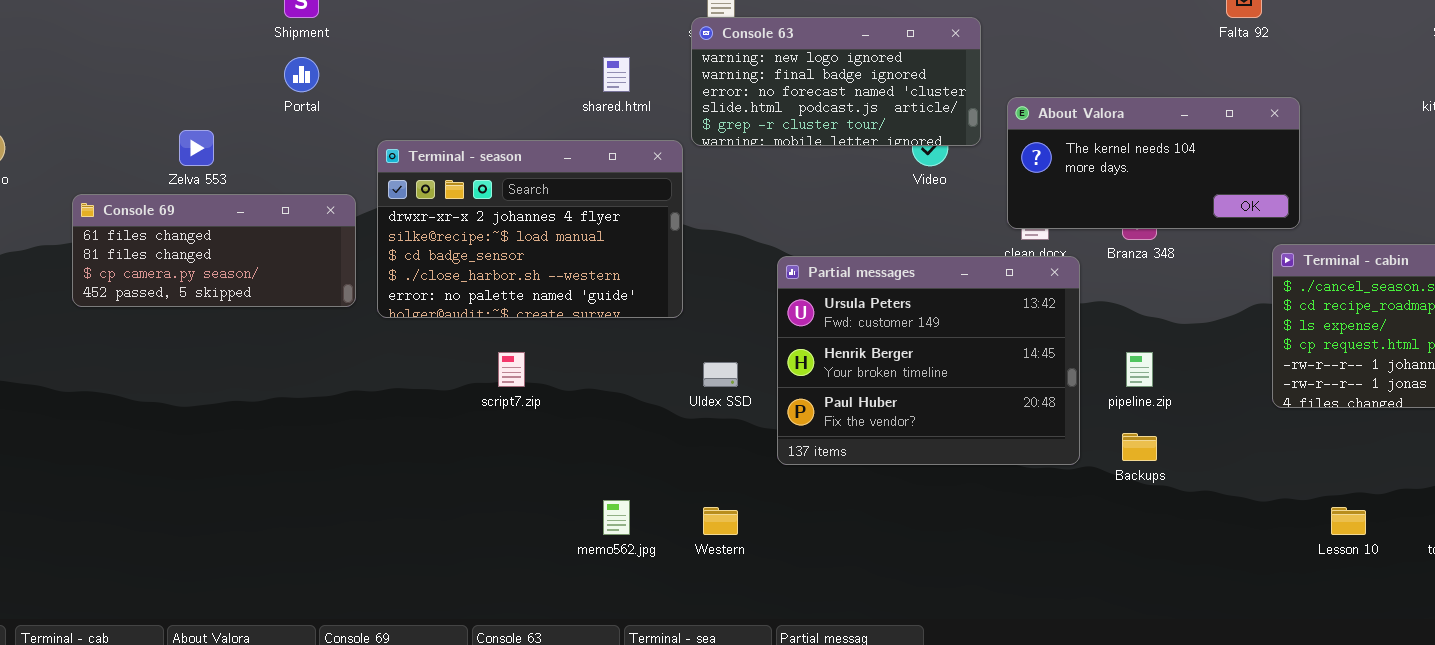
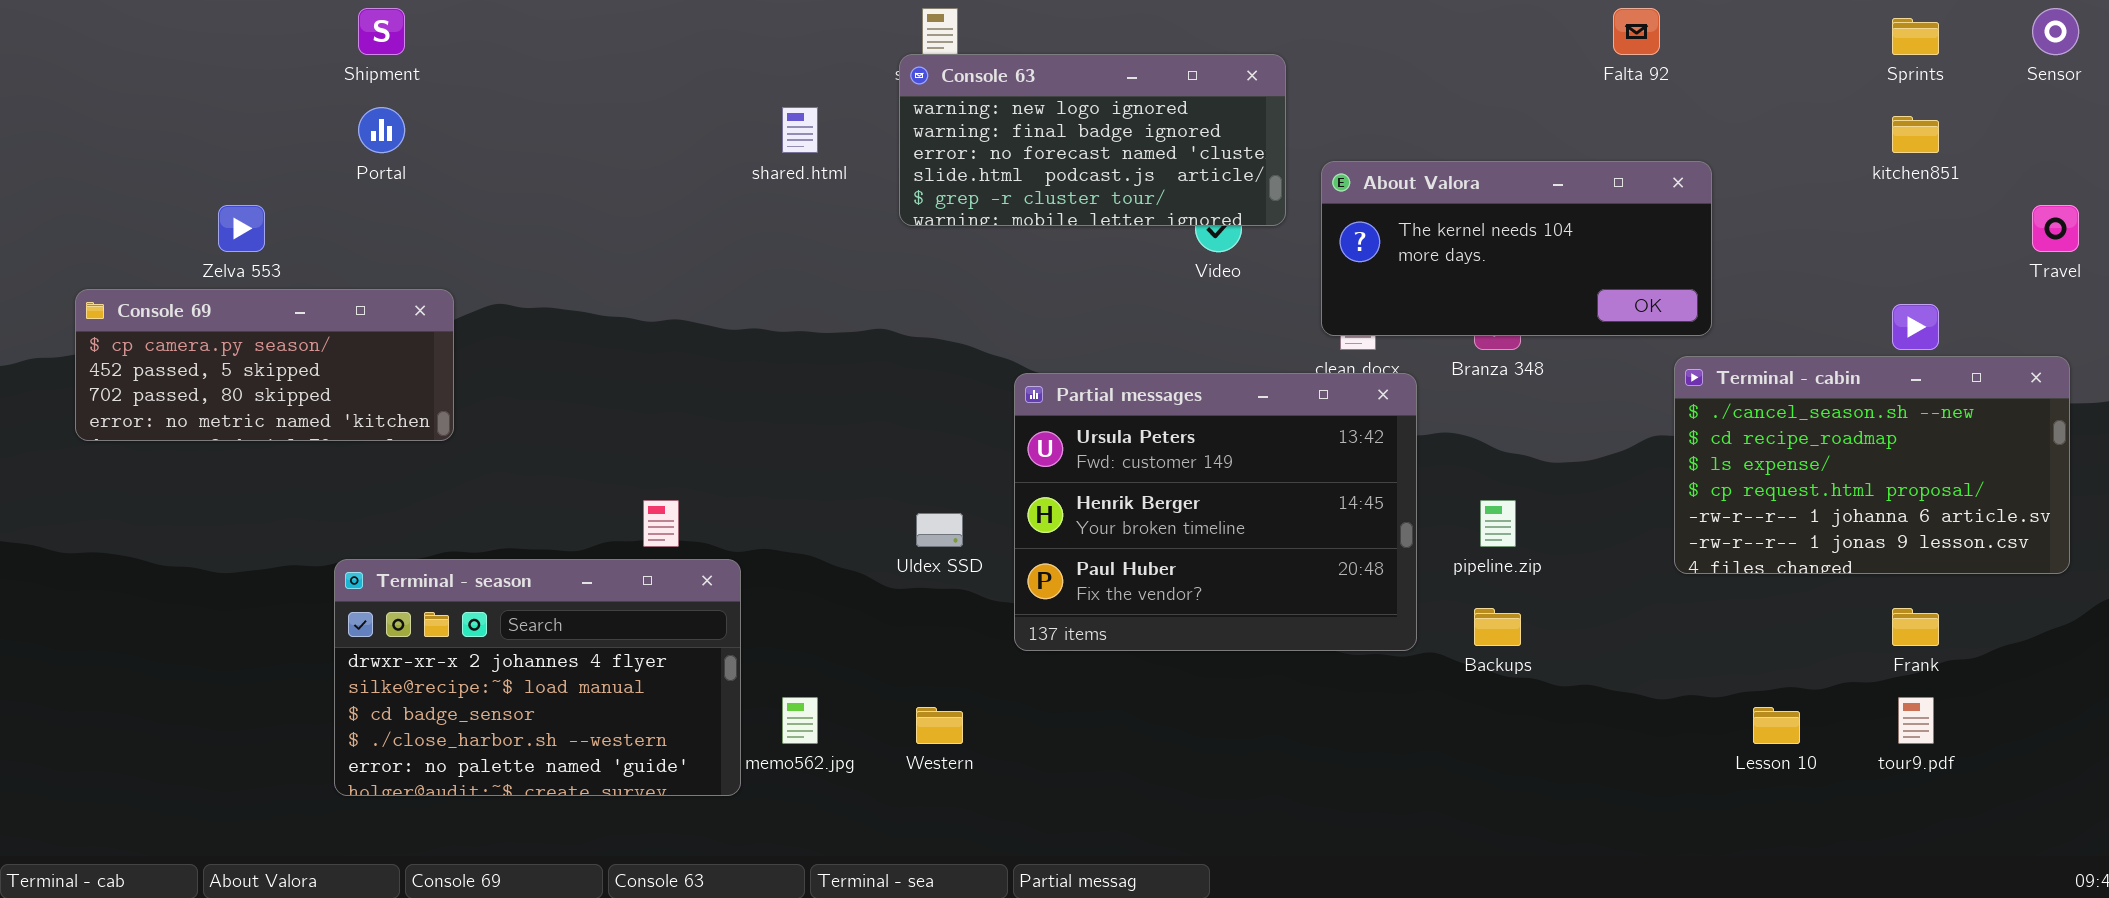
Terminal - season: [377,140,683,318] -> [334,559,741,796], moved
Console 69: [72,194,356,307] -> [75,289,454,441], scrolled down 2 rows

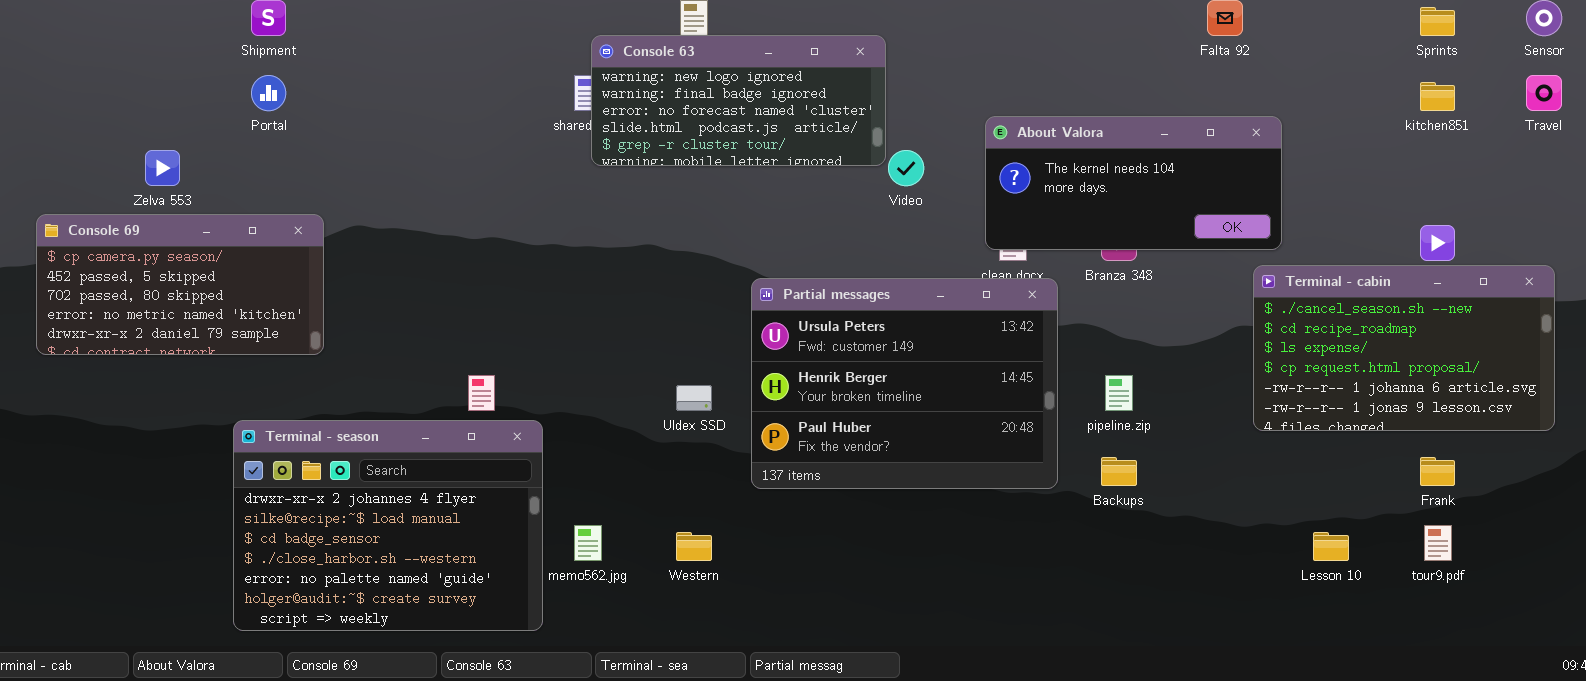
Console 63: [899,54,1286,226] -> [591,35,886,166], moved
Travel: [2032,205,2079,252] -> [1526,75,1562,111], moved
Console 69: [75,289,454,441] -> [36,214,324,355], resized
Terminal - season: [334,559,741,796] -> [233,420,543,631], resized

